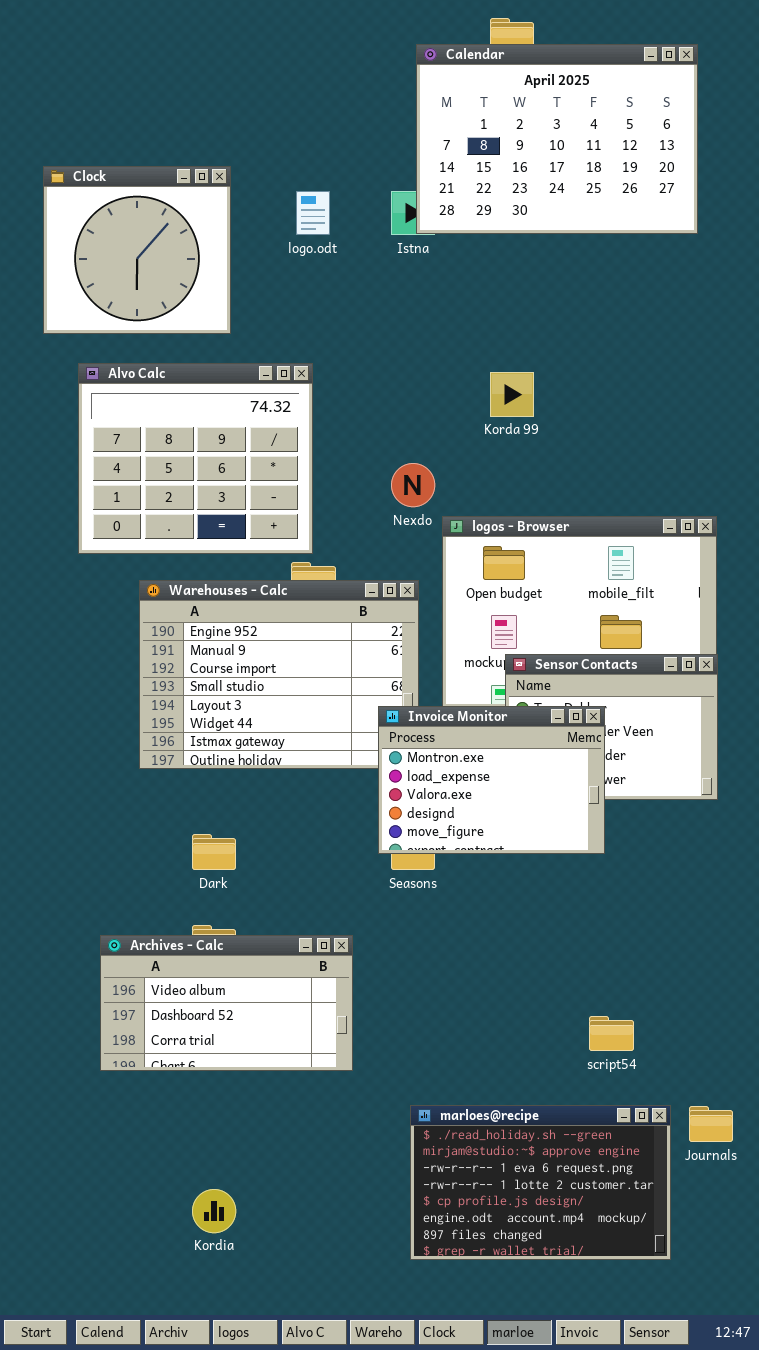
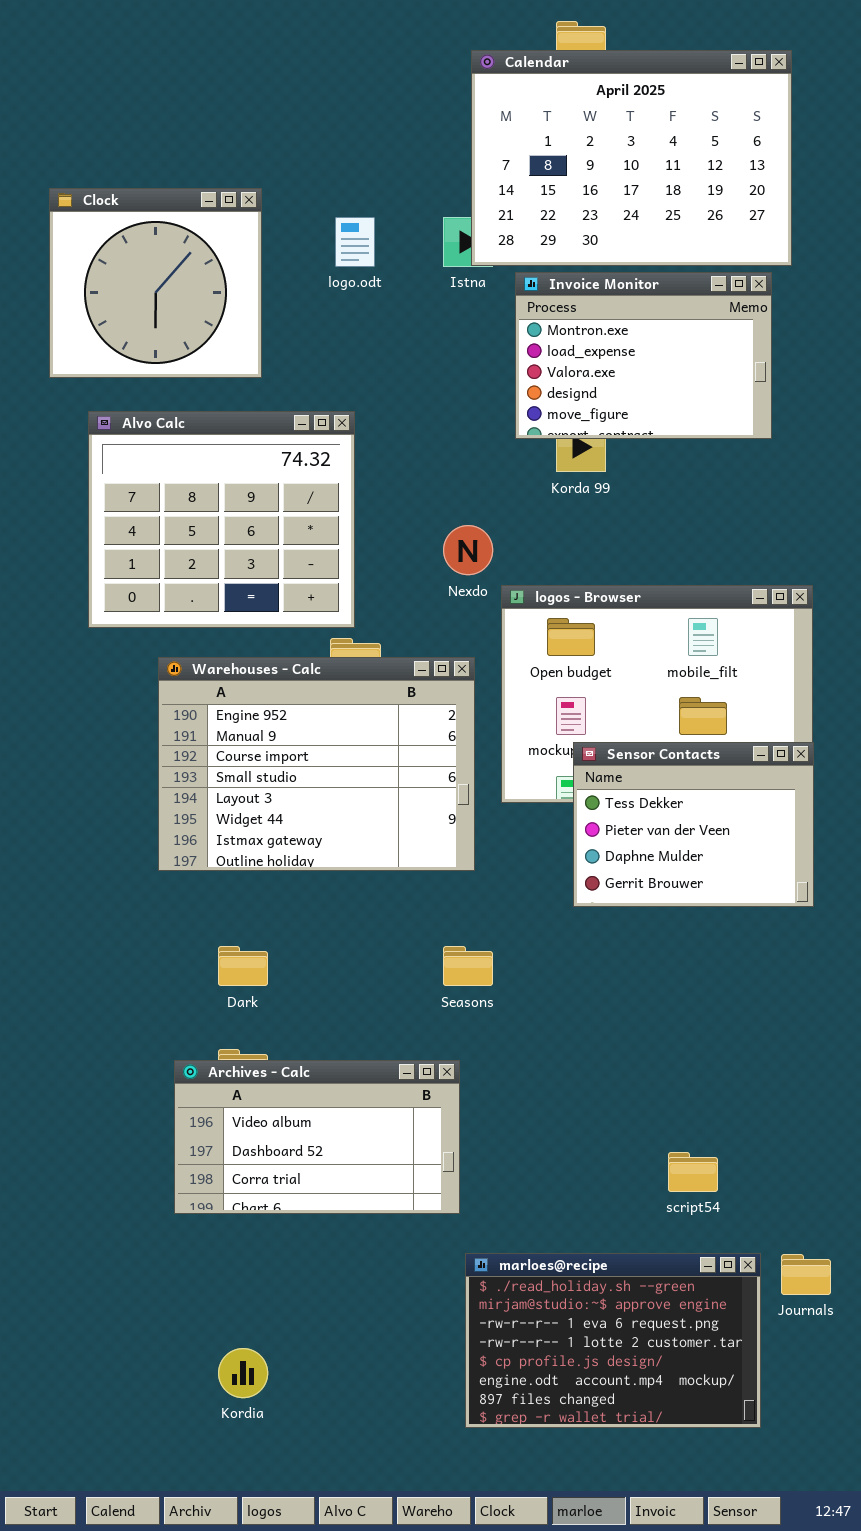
Invoice Monitor: [378,706,605,854] -> [515,272,772,439], moved
Archives - Calc: [100,935,353,1071] -> [174,1060,460,1214], moved

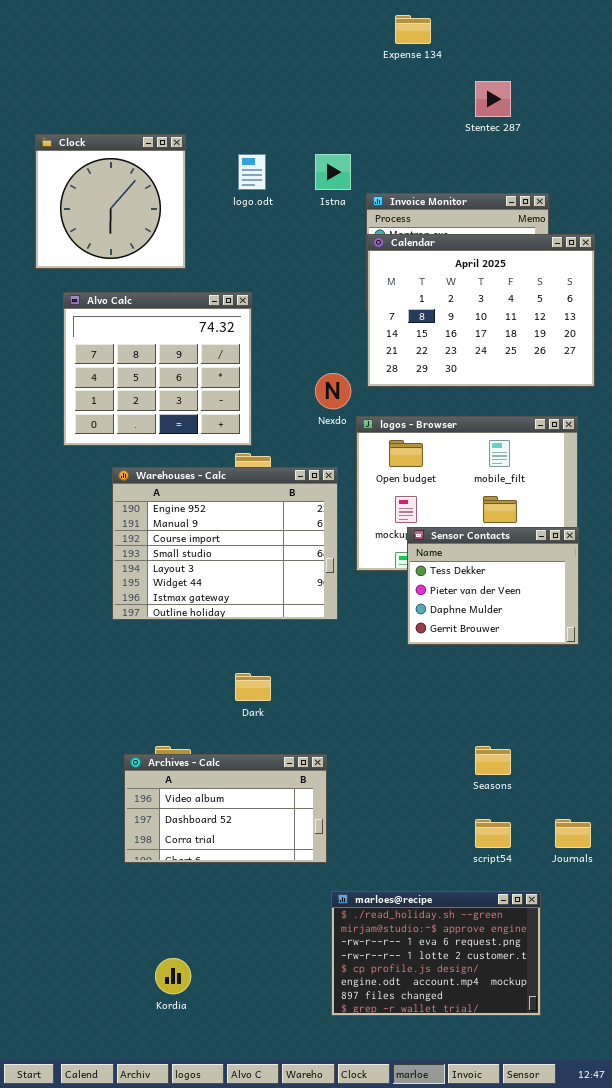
Calendar: [471,50,792,266] -> [367,234,595,387], moved
Dark: [218,946,268,986] -> [235,673,271,701], moved
Seasons: [443,946,493,986] -> [475,746,511,775], moved
Journals: [781,1254,831,1295] -> [555,819,591,848], moved

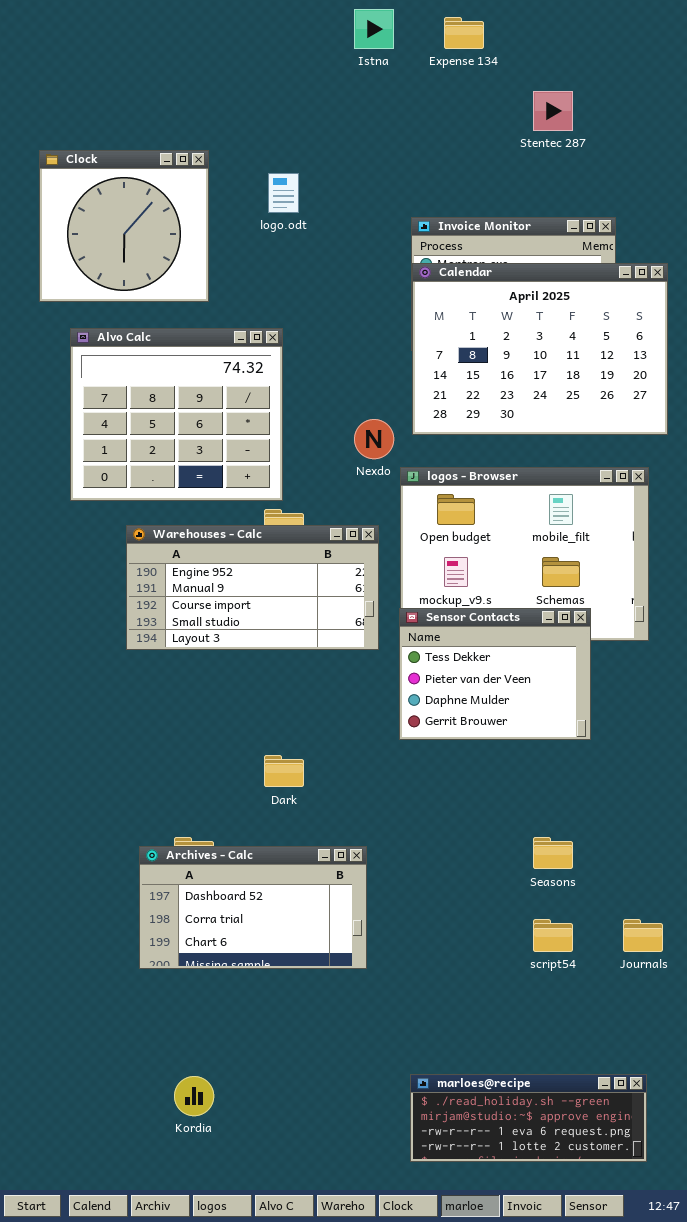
Istna: [315,154,351,190] -> [354,9,394,49], moved
Warehouses - Calc: [112,467,338,620] -> [126,525,379,650], resized
Sensor Contacts: [407,527,579,645] -> [399,608,591,740], moved
Archives - Calc: [124,754,327,863] -> [139,846,367,969], scrolled down 1 row
marloes@recipe: [331,891,541,1016] -> [410,1074,647,1162], moved, resized

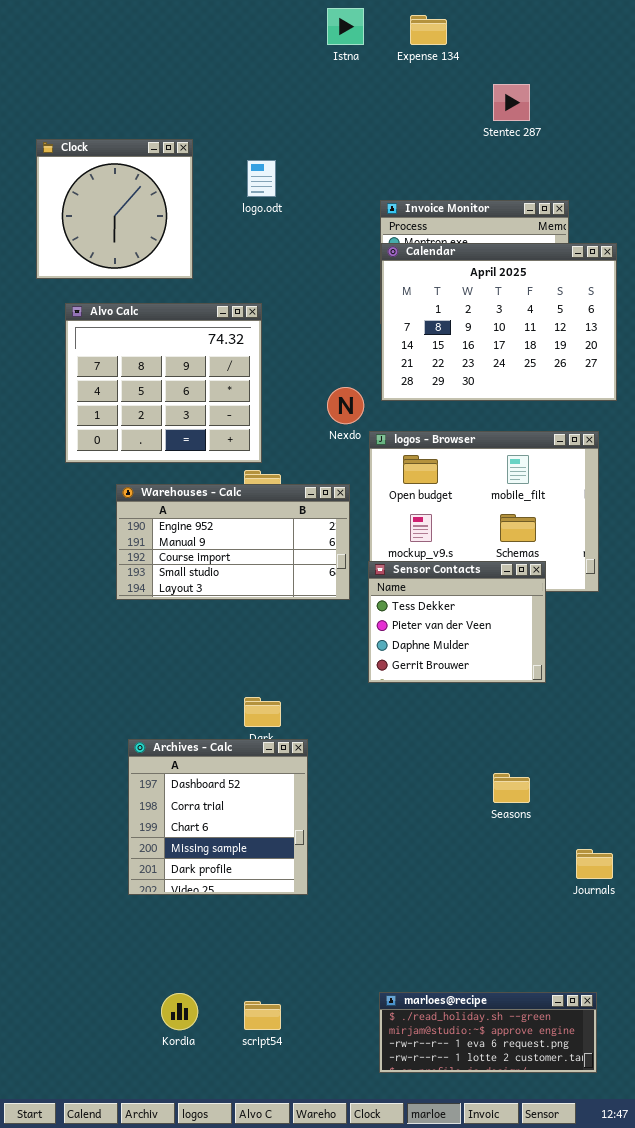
Archives - Calc: [139,846,367,969] -> [128,739,308,895], resized
script54: [533,919,573,952] -> [244,1001,281,1030], moved

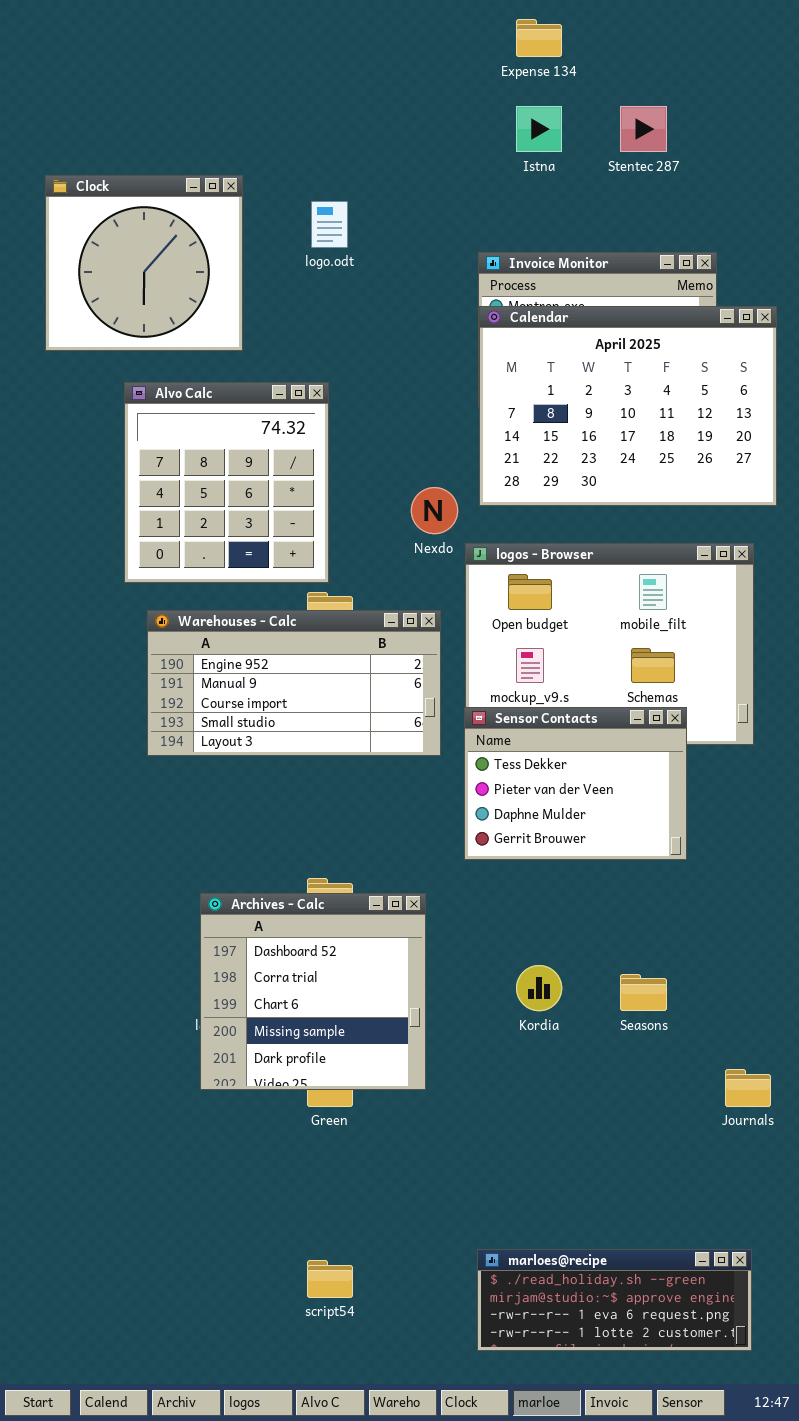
Istna: [327,8,364,45] -> [516,106,562,152], moved
Alvo Calc: [65,303,262,463] -> [124,382,329,583], resized
Archives - Calc: [128,739,308,895] -> [200,893,426,1090], moved
Kordia: [161,993,198,1030] -> [516,965,562,1011], moved

